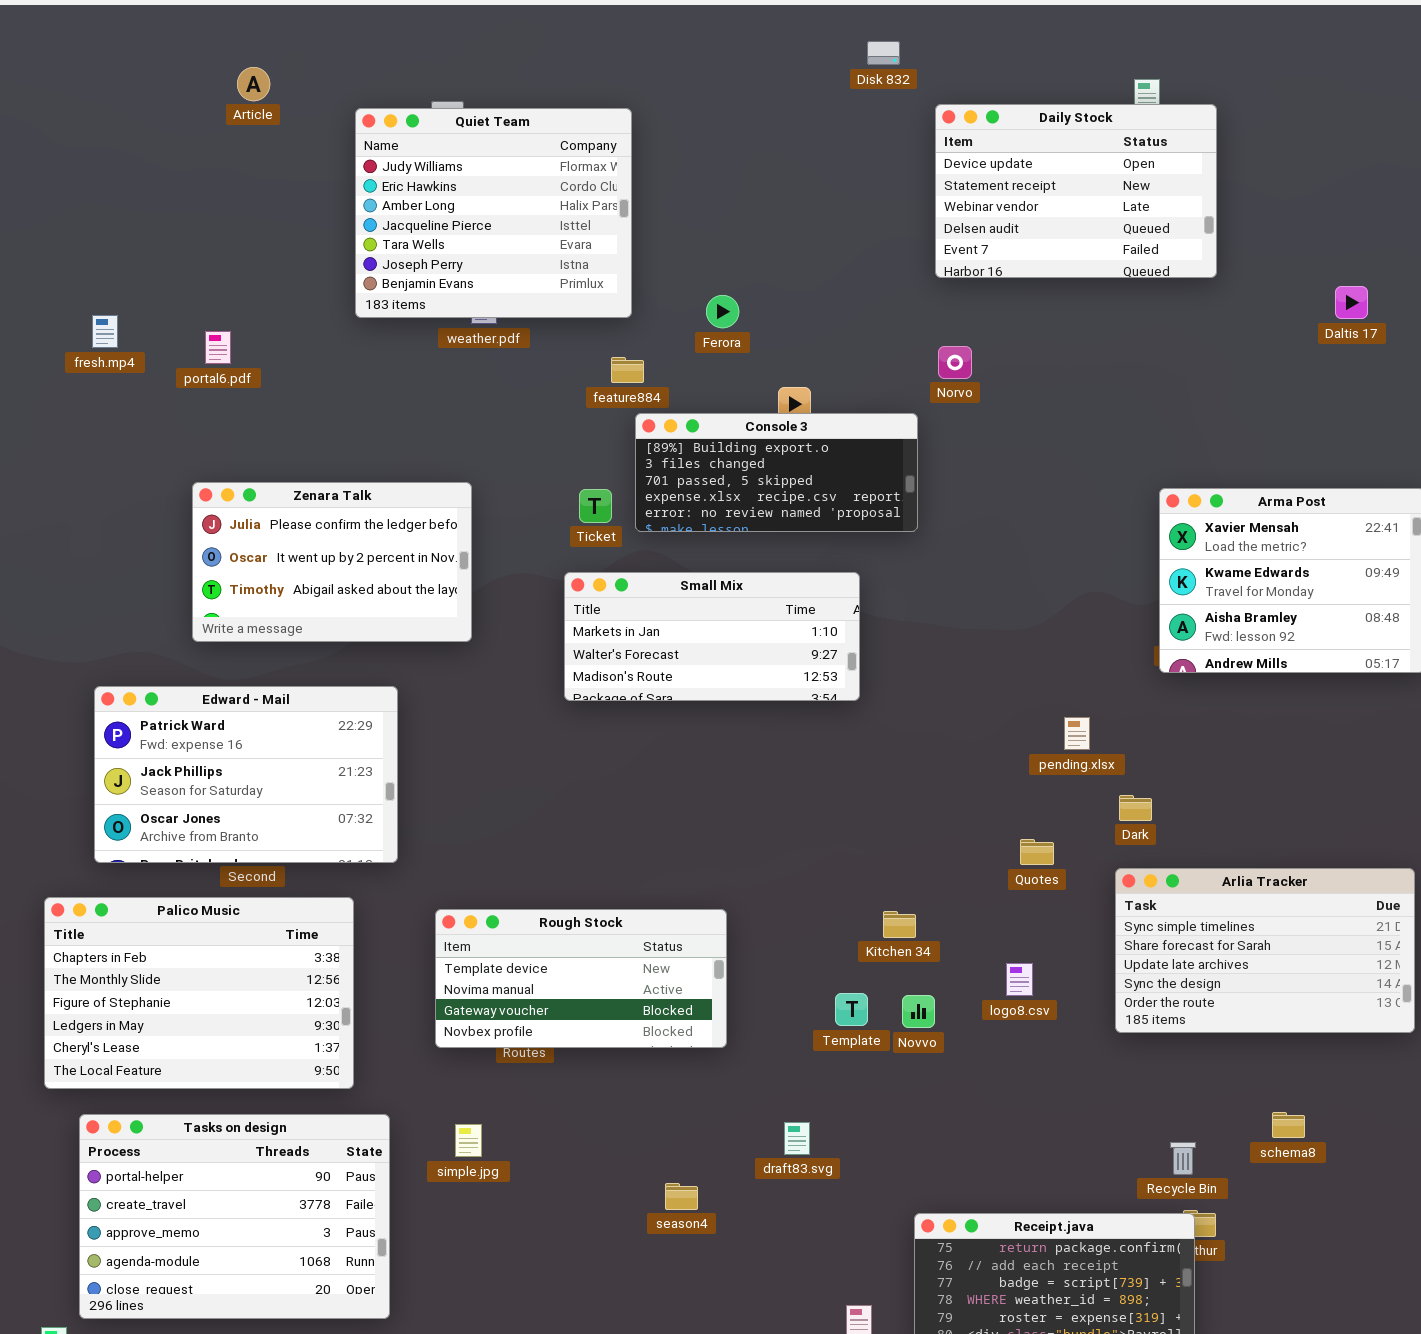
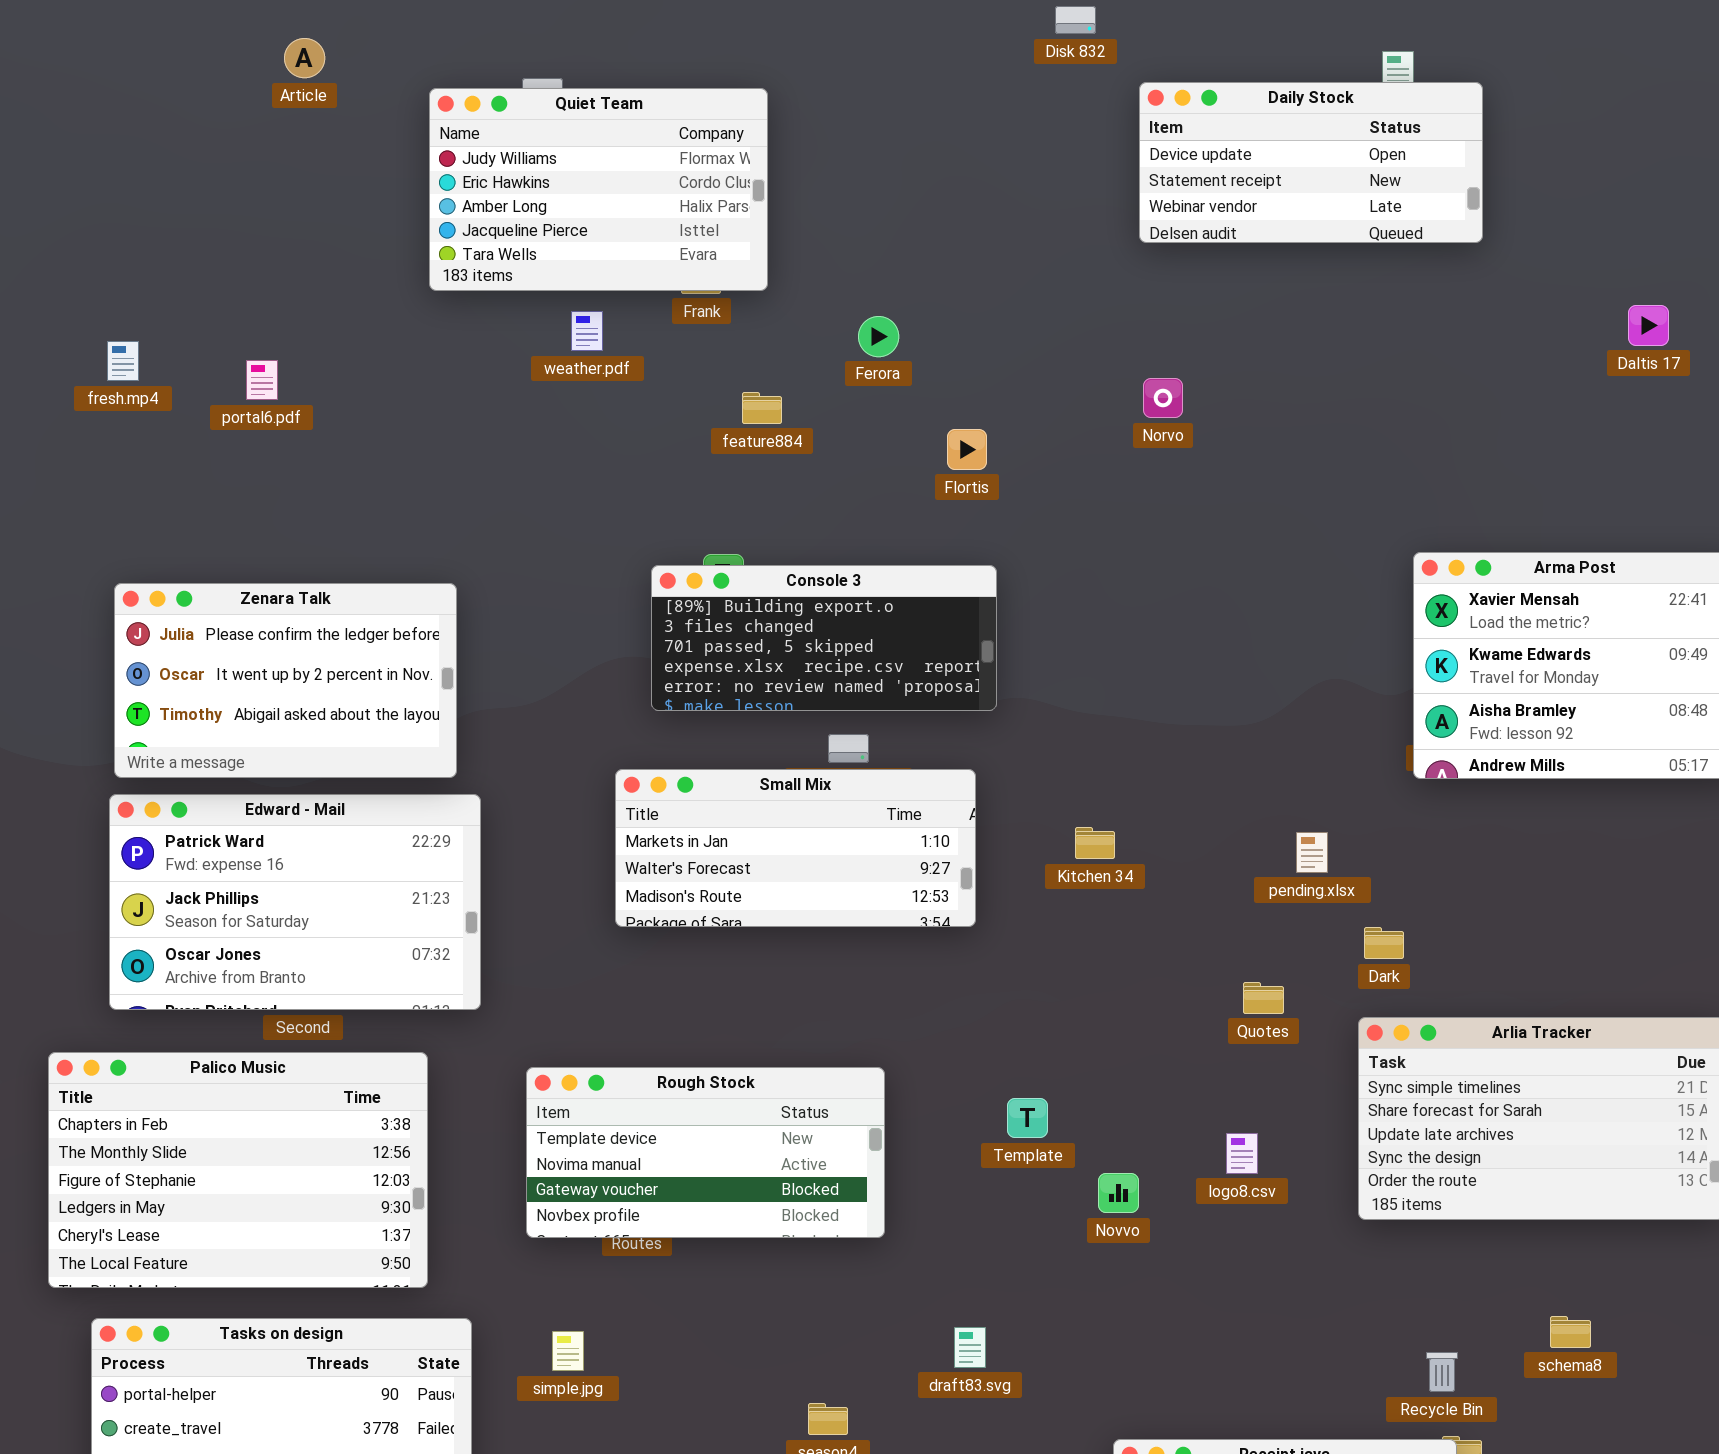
Daily Stock: [935,104,1217,278] -> [1139,82,1483,243], resized
Quiet Team: [355,108,632,318] -> [429,88,768,291], resized
Console 3: [635,413,918,532] -> [651,565,997,711], moved
Zenara Talk: [192,482,472,642] -> [114,583,457,778], moved
Small Mix: [564,572,860,701] -> [615,769,976,927], moved
Kitchen 34: [883,911,916,938] -> [1075,827,1115,859], moved
Template: [835,993,868,1026] -> [1007,1098,1048,1138], moved

